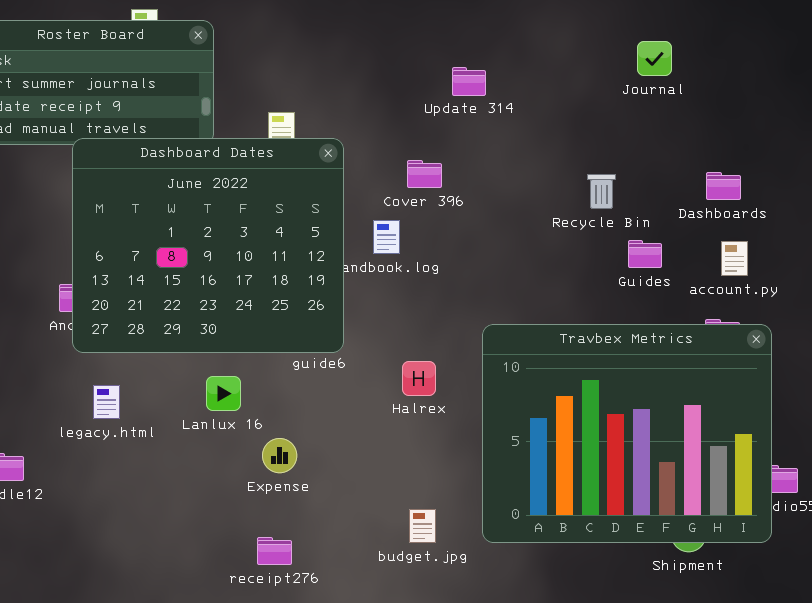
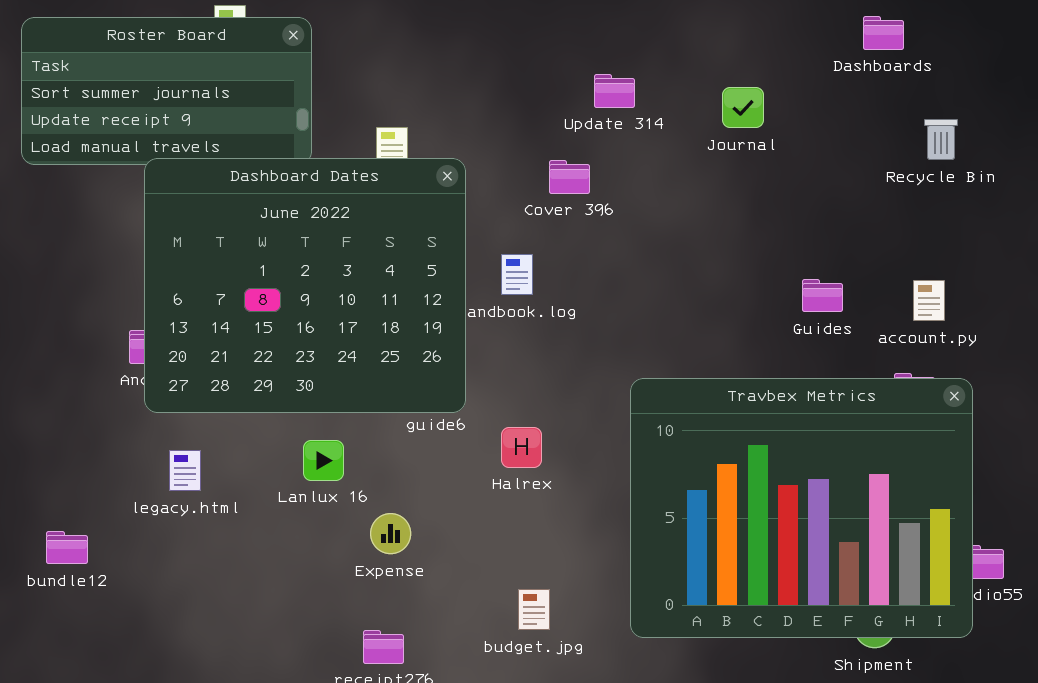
Journal: [637,41,672,76] -> [722,87,764,128], moved
Cover 396: [407,160,442,188] -> [549,160,590,194], moved
Dashboards: [706,172,741,200] -> [863,16,904,50], moved
Recycle Bin: [587,174,616,209] -> [924,119,958,160], moved
Halrex: [402,361,436,396] -> [501,427,542,468], moved
budget.jpg: [409,509,436,543] -> [518,589,550,630], moved

